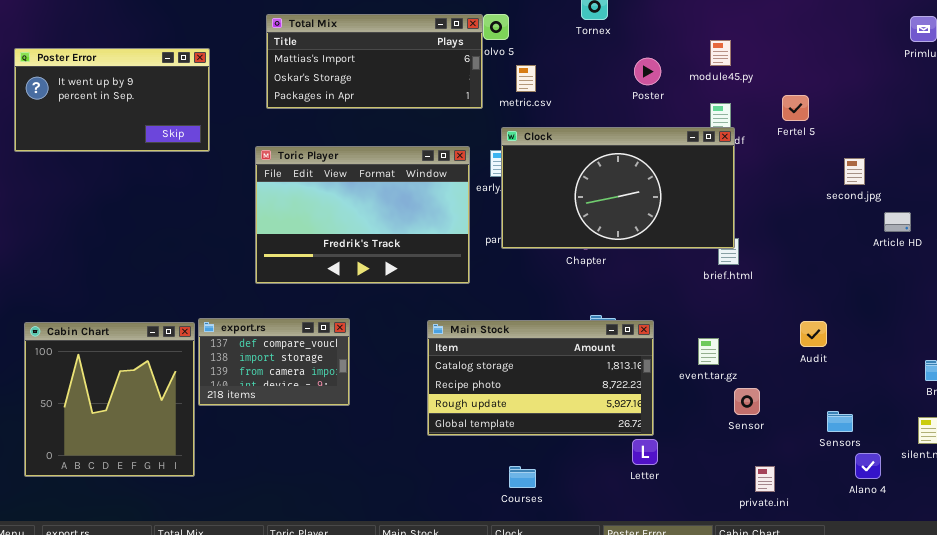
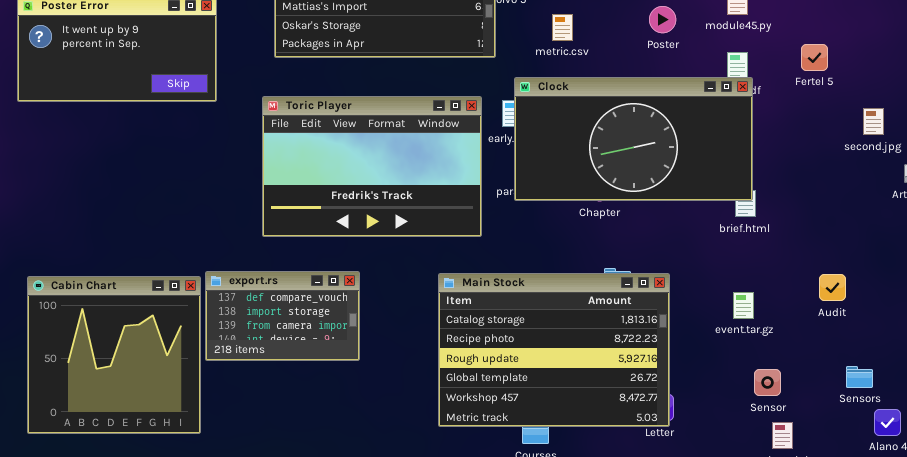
metric.csv: [516,65,536,92] -> [552,14,573,41], moved
Main Stock: [427,320,654,436] -> [438,273,670,427], resized
event.tar.gz: [698,338,719,365] -> [733,292,754,319], moved
Sensor: [734,388,760,415] -> [754,369,781,396], moved

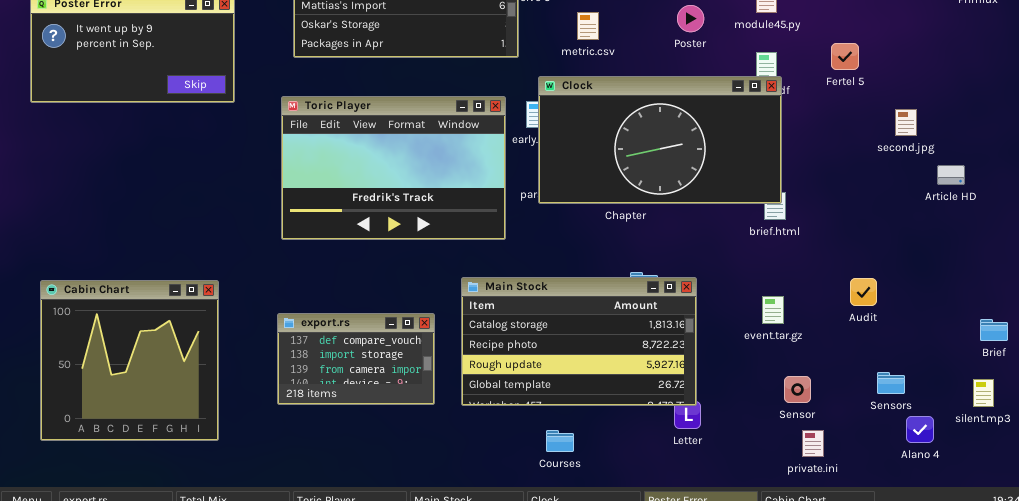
export.rs: [205,271,360,361] -> [277,313,435,405], moved
Main Stock: [438,273,670,427] -> [461,277,697,406], resized

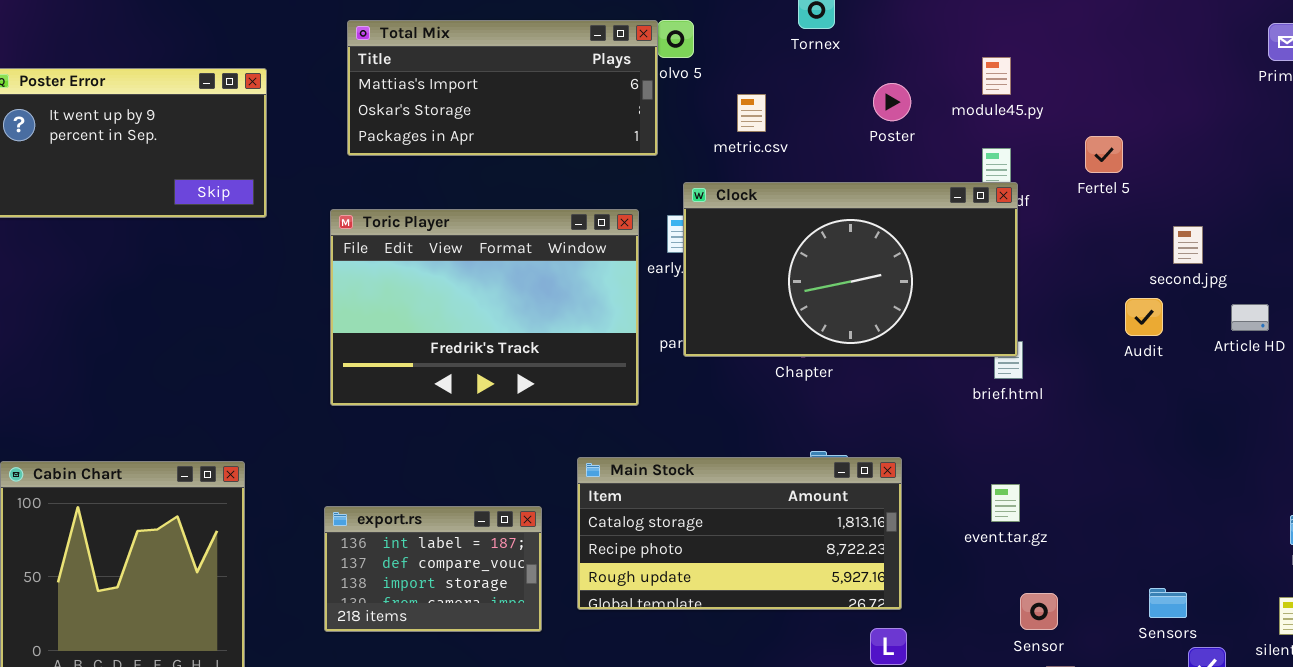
Main Stock: [461,277,697,406] -> [577,457,902,610], resized
Audit: [850,278,877,306] -> [1125,298,1163,336], moved
export.rs: [277,313,435,405] -> [324,506,542,632], scrolled up 1 row

